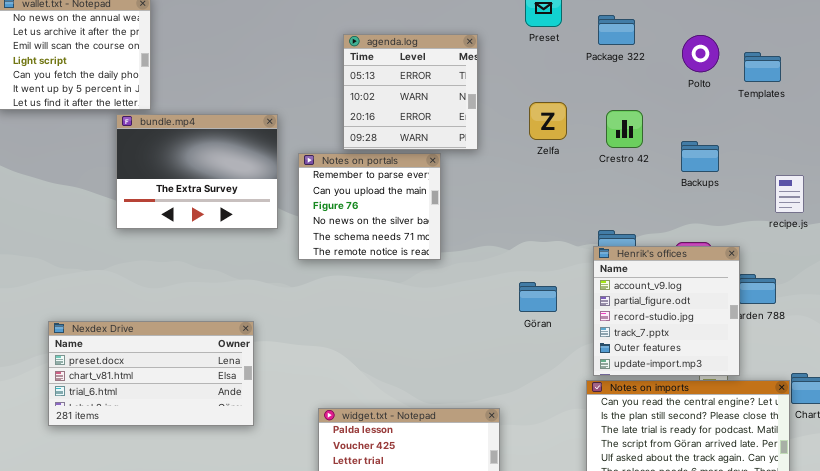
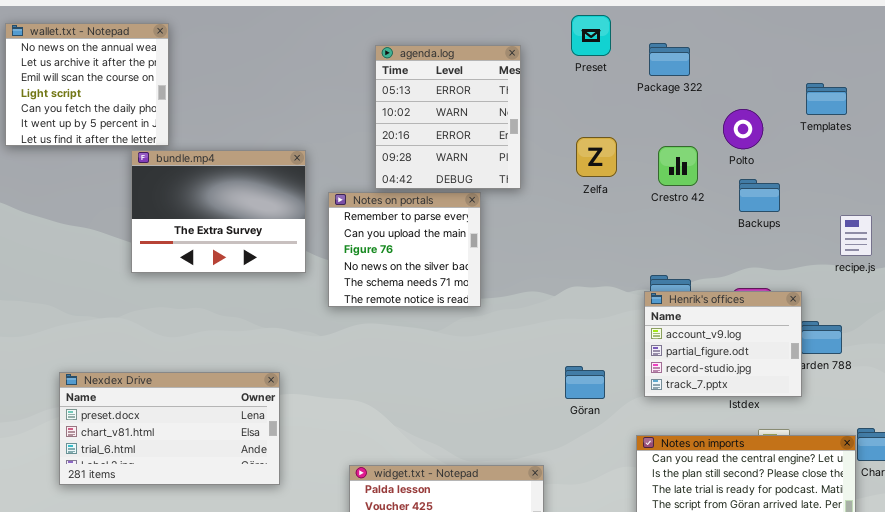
agenda.log: [343,34,478,150] -> [375,45,521,189], resized
Polto: [682,35,719,72] -> [723,109,763,149], moved
Henrik's offices: [593,246,740,376] -> [644,291,802,397], resized
Göran: [519,282,557,312] -> [565,366,605,399], moved

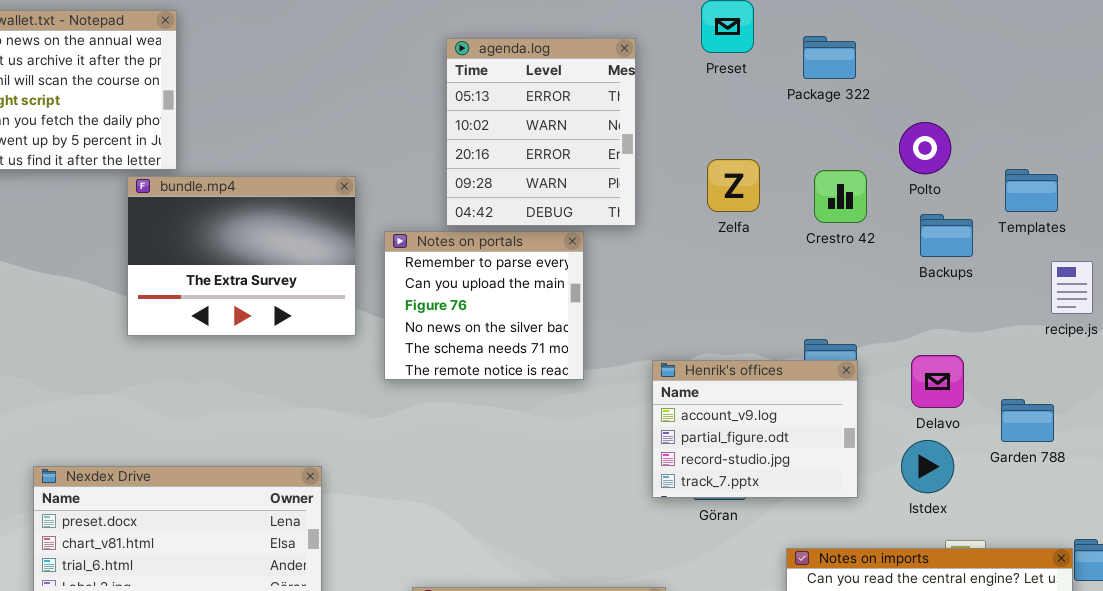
Templates: [806,83,847,115] -> [1005,169,1058,212], moved
Henrik's offices: [644,291,802,397] -> [652,360,858,498], moved

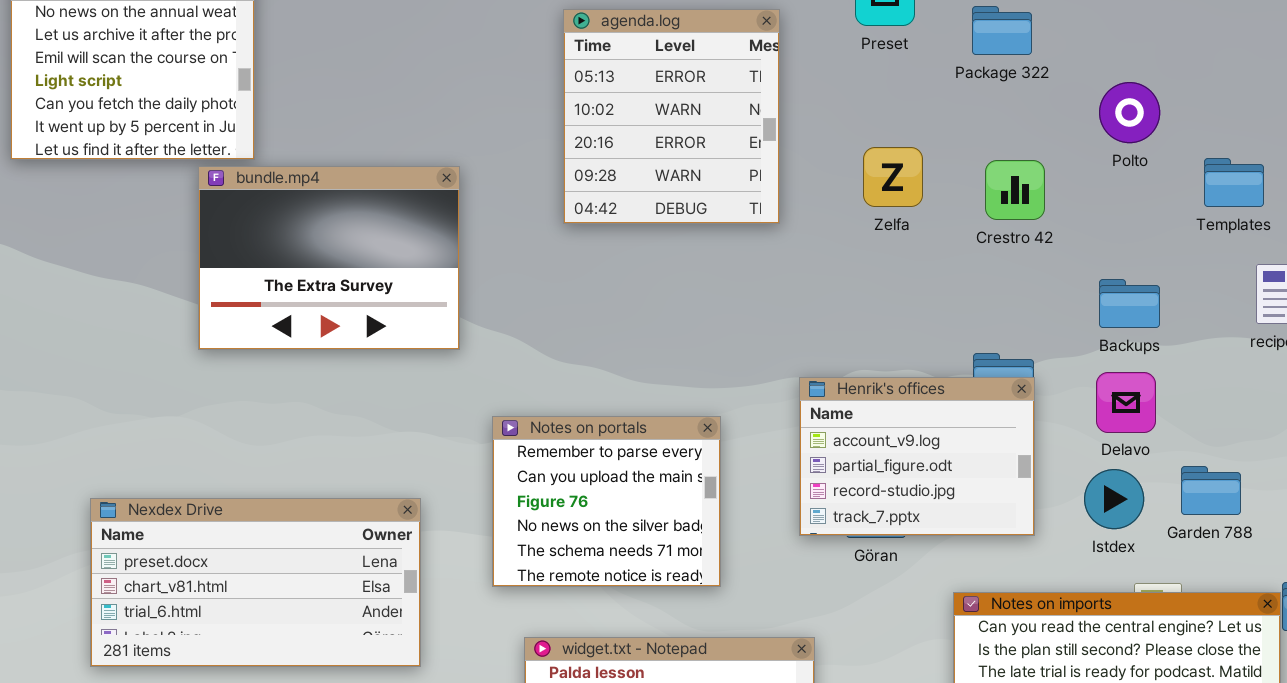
Polto: [899,122,951,174] -> [1099,82,1160,143], moved
Backups: [920,214,973,257] -> [1099,279,1160,328], moved
Notes on portals: [384,231,584,380] -> [492,416,721,587], moved
Garden 788: [1001,399,1054,442] -> [1181,466,1241,515], moved

